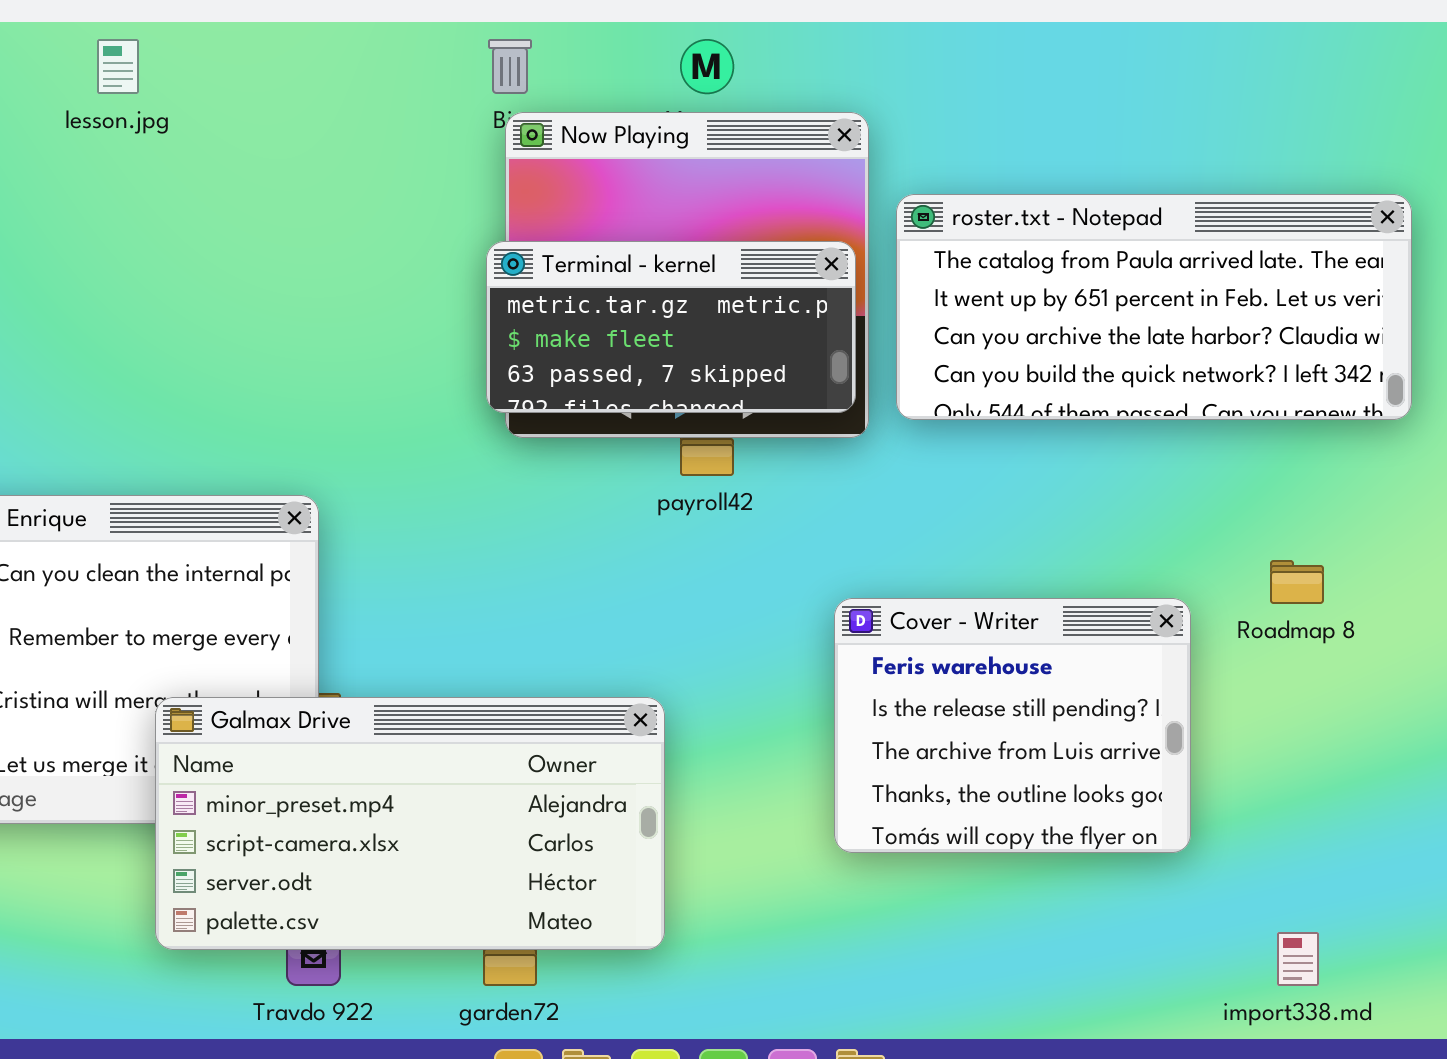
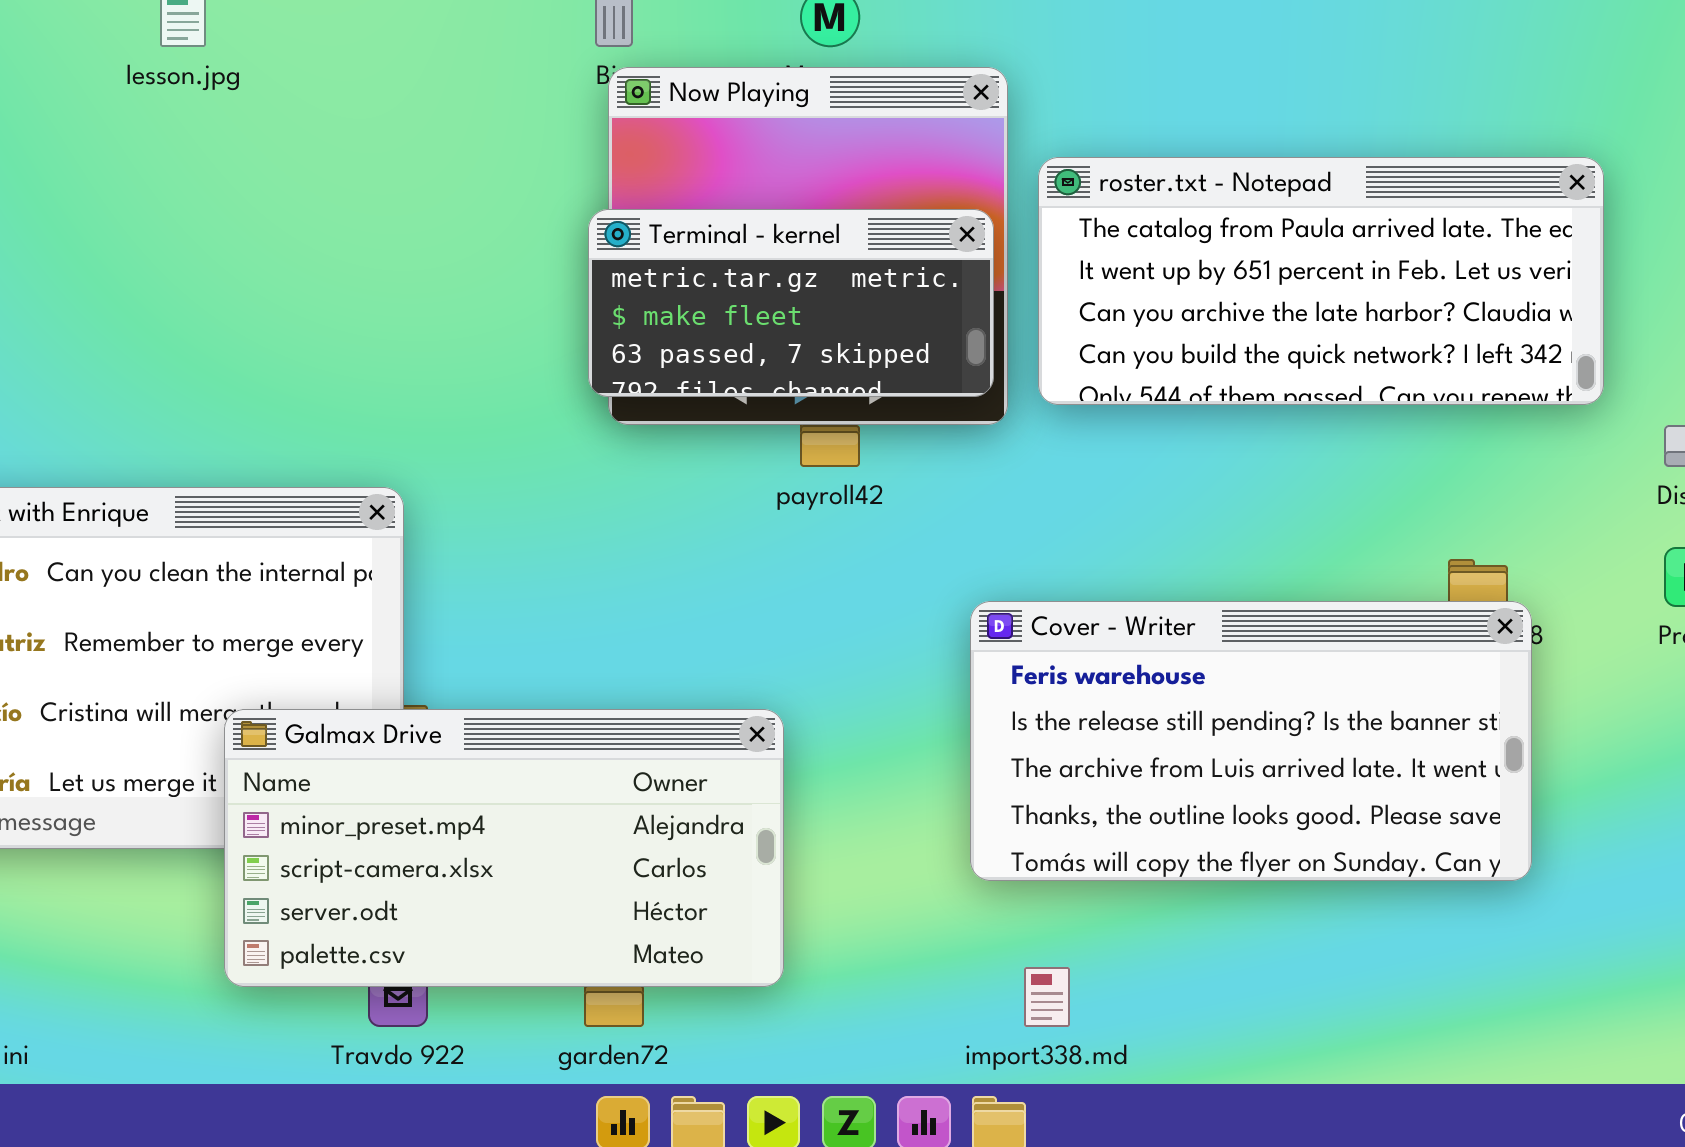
Cover - Writer: [834,598,1191,853] -> [970,601,1532,881], resized
import338.md: [1277,932,1319,986] -> [1024,967,1070,1027], moved

